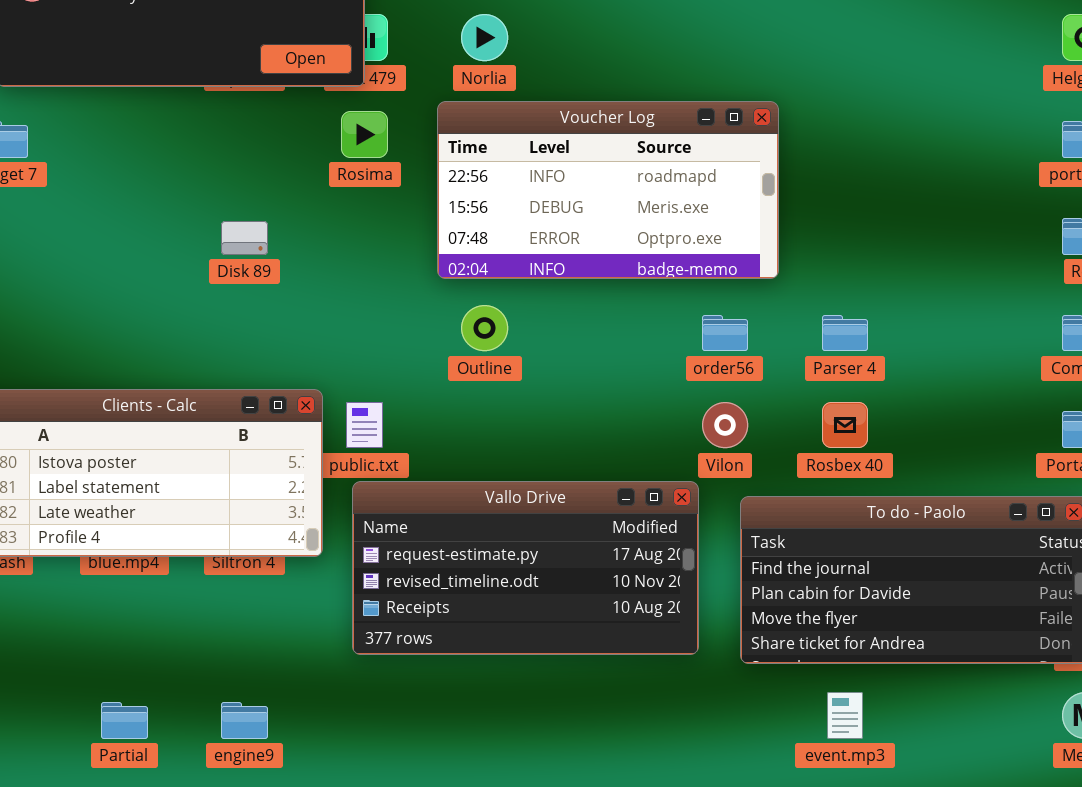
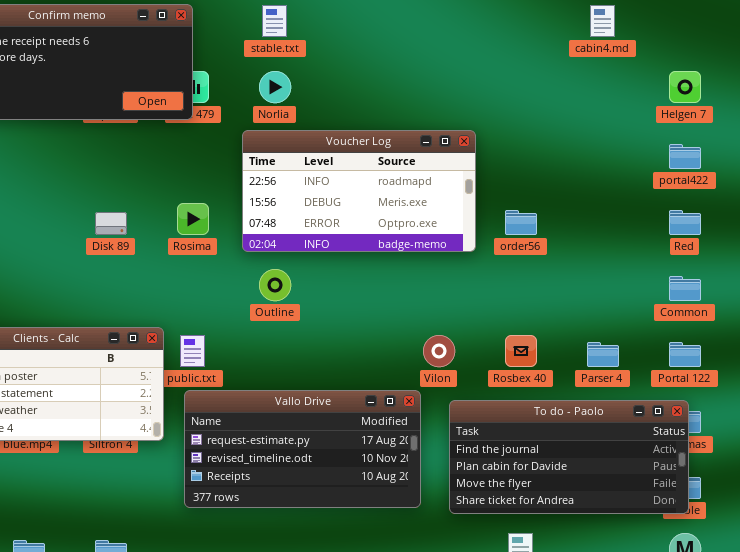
Rosima: [341,111,388,158] -> [177,203,209,235], moved
order56: [702,315,748,351] -> [505,210,537,235], moved
Parser 4: [822,315,868,351] -> [587,342,619,367], moved

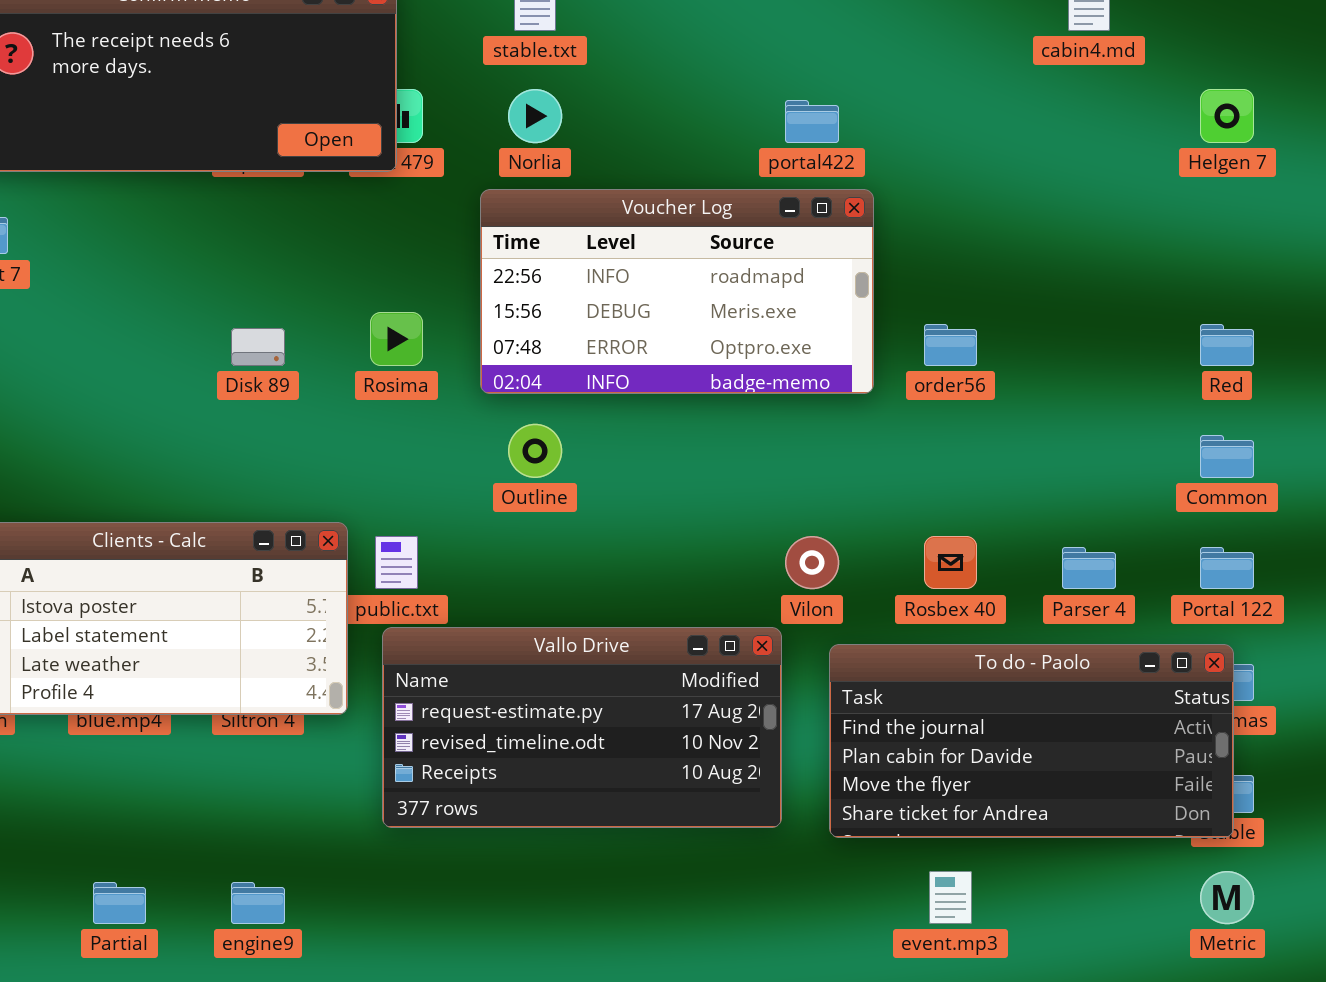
portal422: [669,144,701,169] -> [785,100,839,143], moved

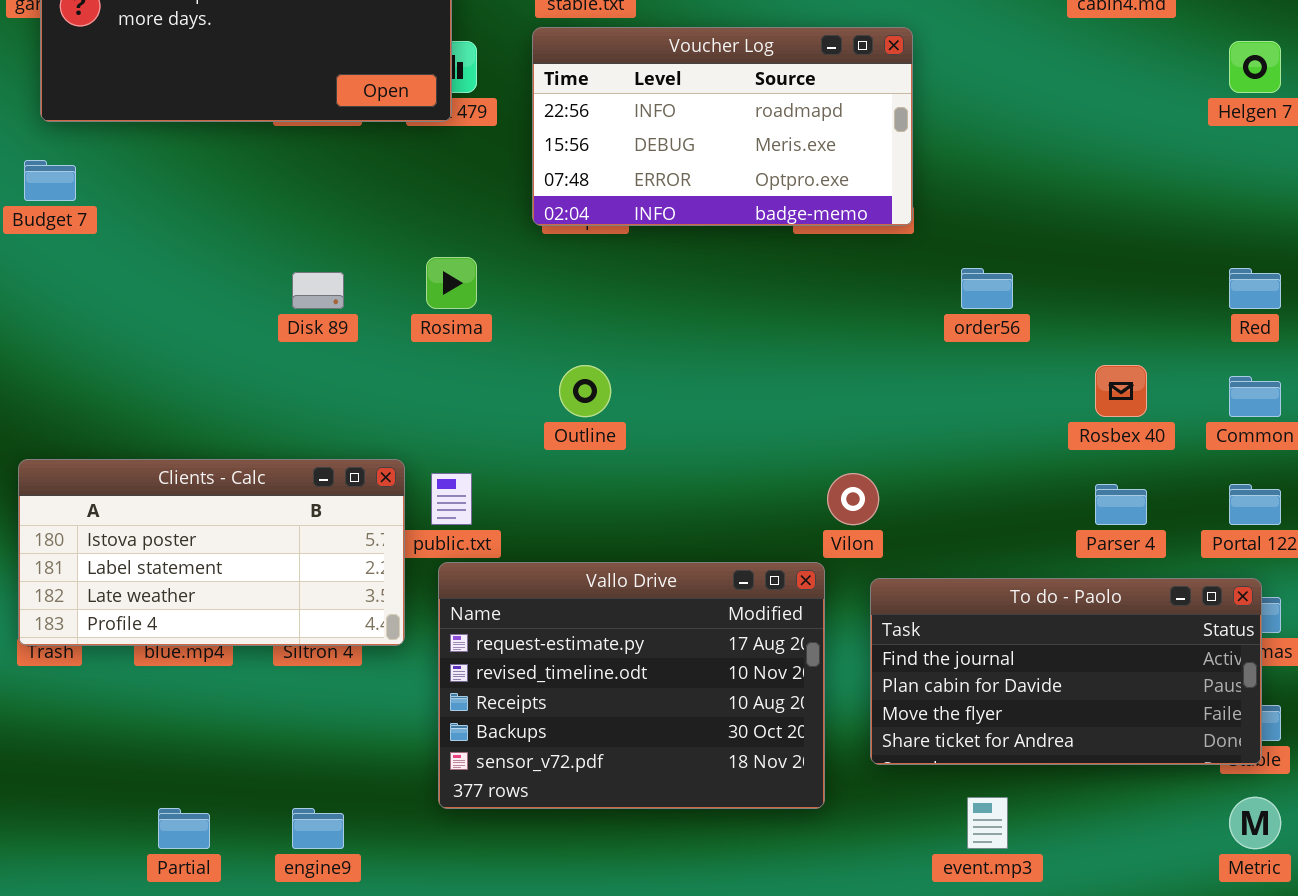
Voucher Log: [480,189,874,394] -> [532,27,913,226], moved
Rosbex 40: [924,536,977,589] -> [1095,365,1147,417], moved
Vallo Drive: [382,627,782,828] -> [438,562,825,809], resized

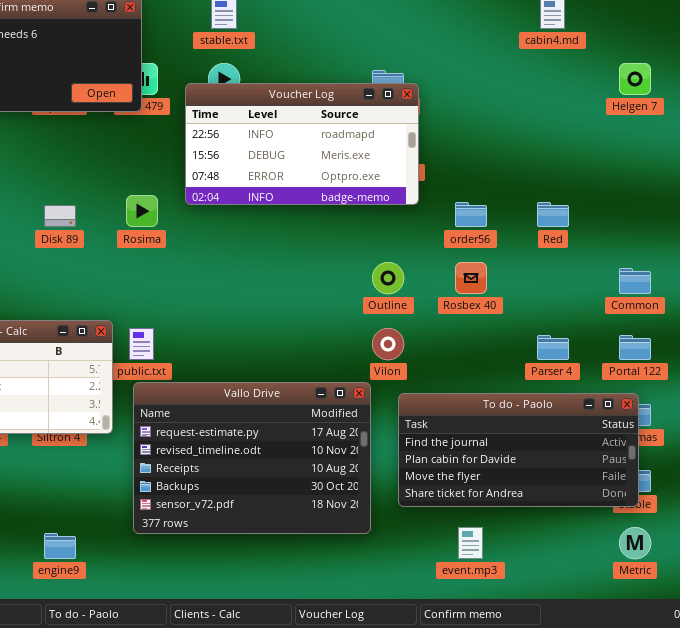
Voucher Log: [532,27,913,226] -> [185,83,419,205], moved
Red: [1229,268,1281,309] -> [537,202,569,227], moved
Outline: [559,365,611,417] -> [372,262,404,294], moved
Rosbex 40: [1095,365,1147,417] -> [455,262,487,294], moved

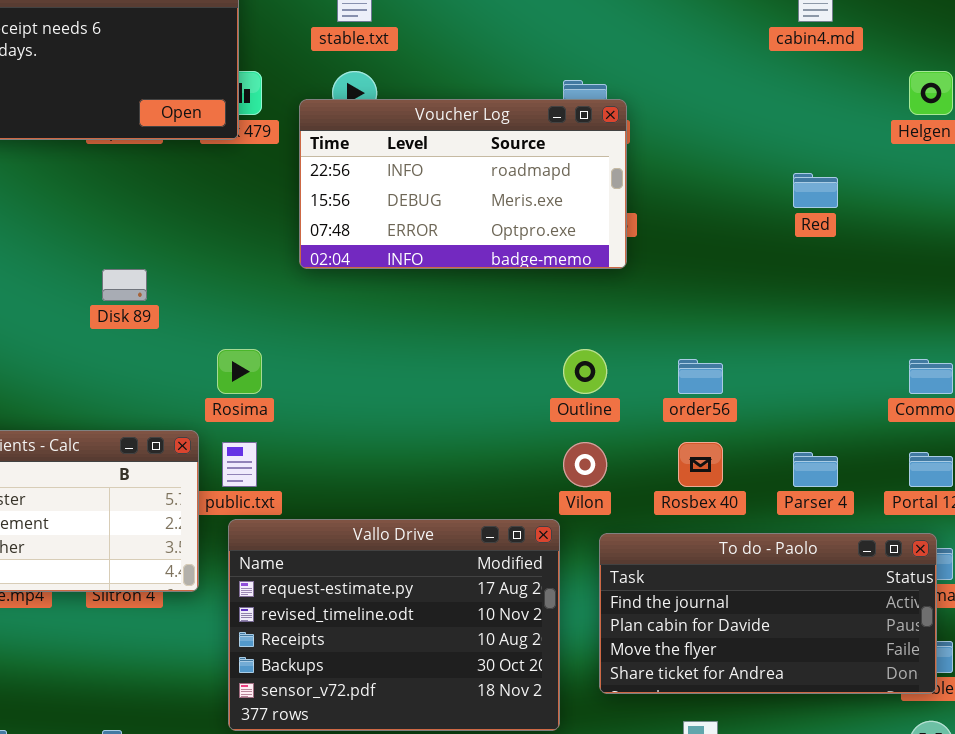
Rosima: [126,195,158,227] -> [217,349,262,394], moved
order56: [455,202,487,227] -> [678,359,723,394], moved
Red: [537,202,569,227] -> [793,173,838,208], moved
Rosbex 40: [455,262,487,294] -> [678,442,723,487], moved

